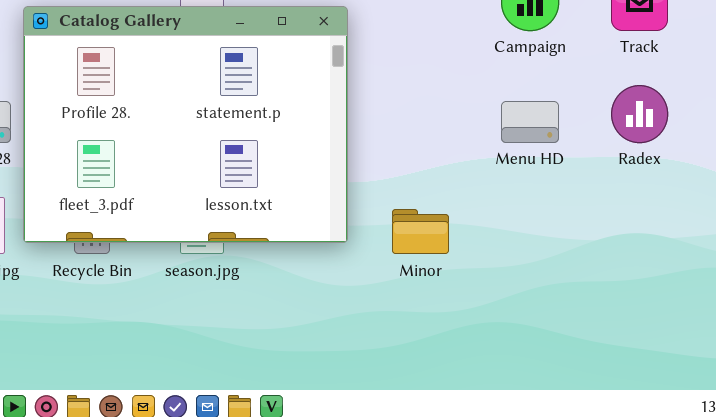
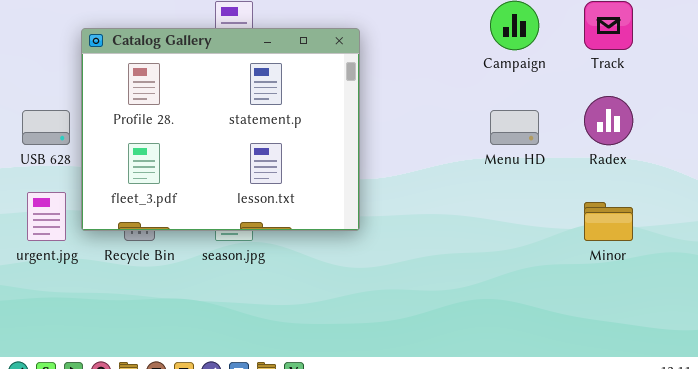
Minor: [392,209,449,254] -> [584,202,633,241], moved

